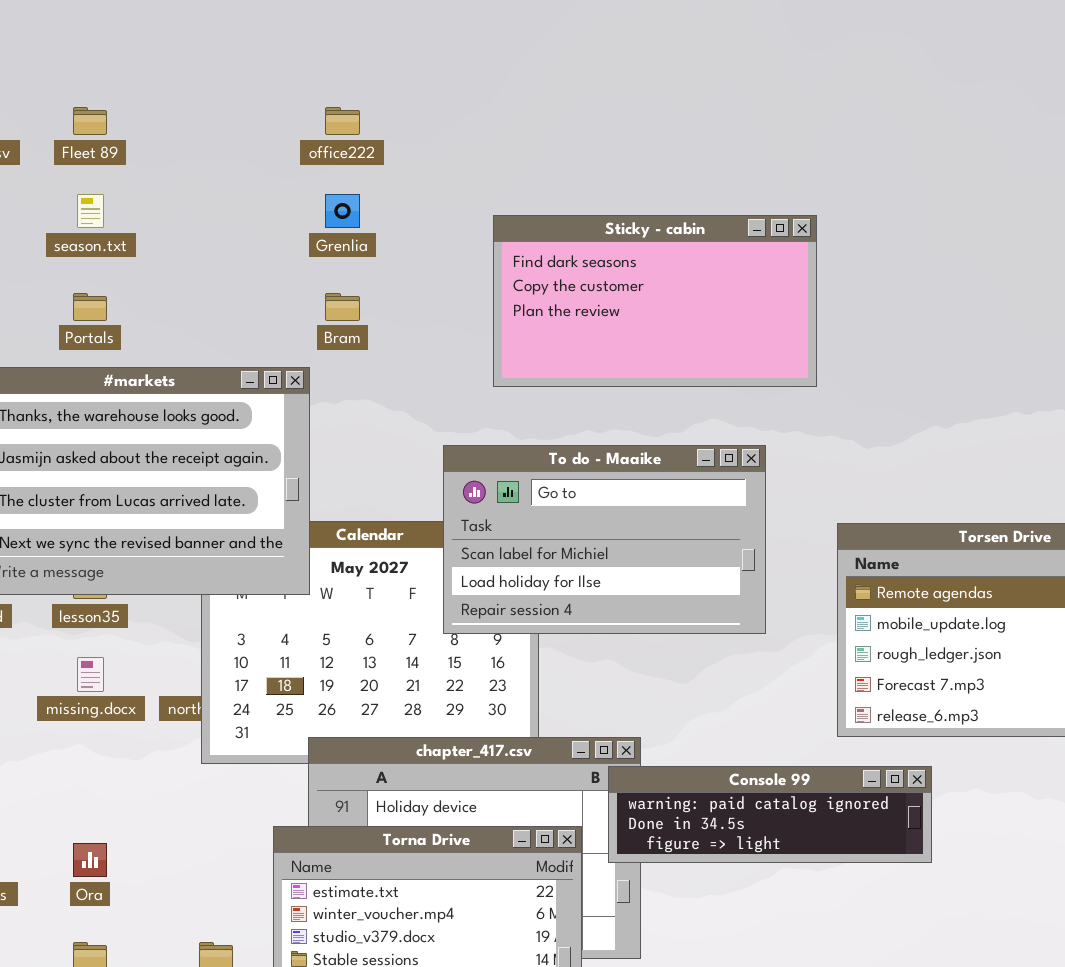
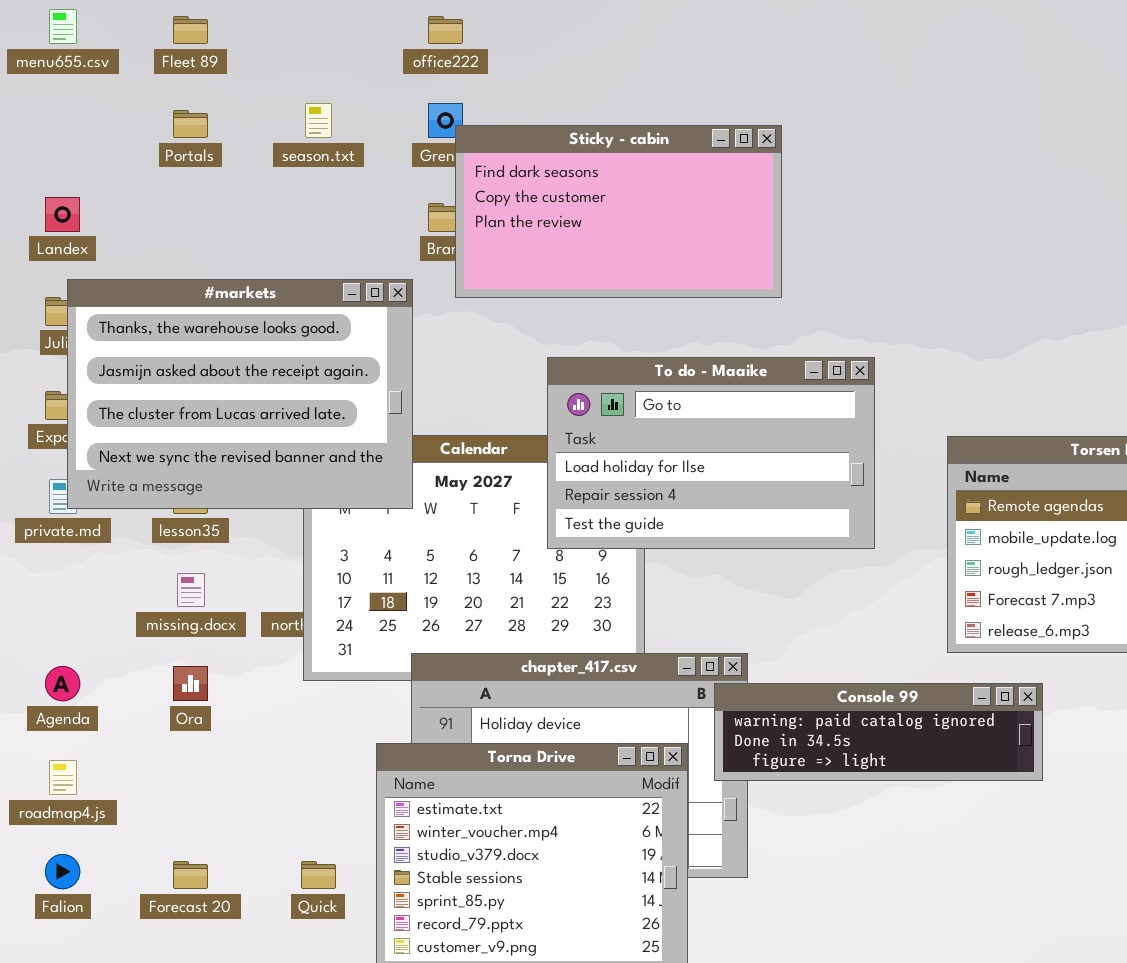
season.txt: [77,194,104,228] -> [305,103,332,138], moved
Sticky - cabin: [493,215,817,387] -> [455,125,782,298], moved
Portals: [73,293,107,321] -> [173,110,208,138], moved
To do - Maaike: [443,445,766,634] -> [547,357,875,549], scrolled down 1 row
Ora: [73,843,107,877] -> [173,666,208,701], moved

